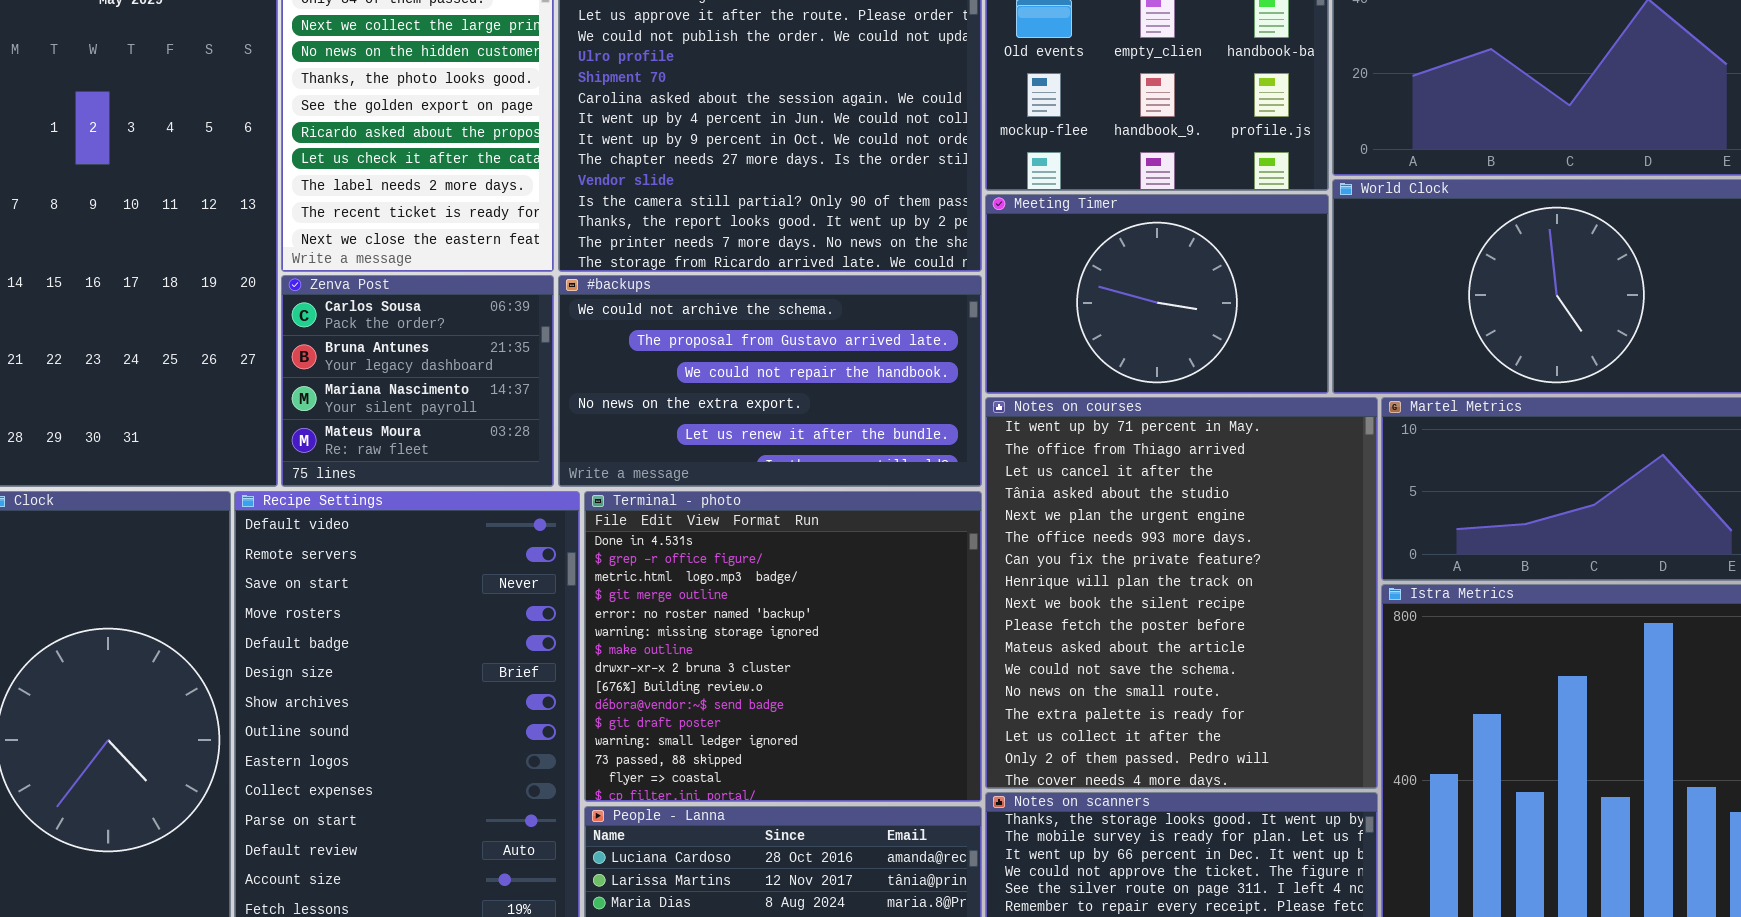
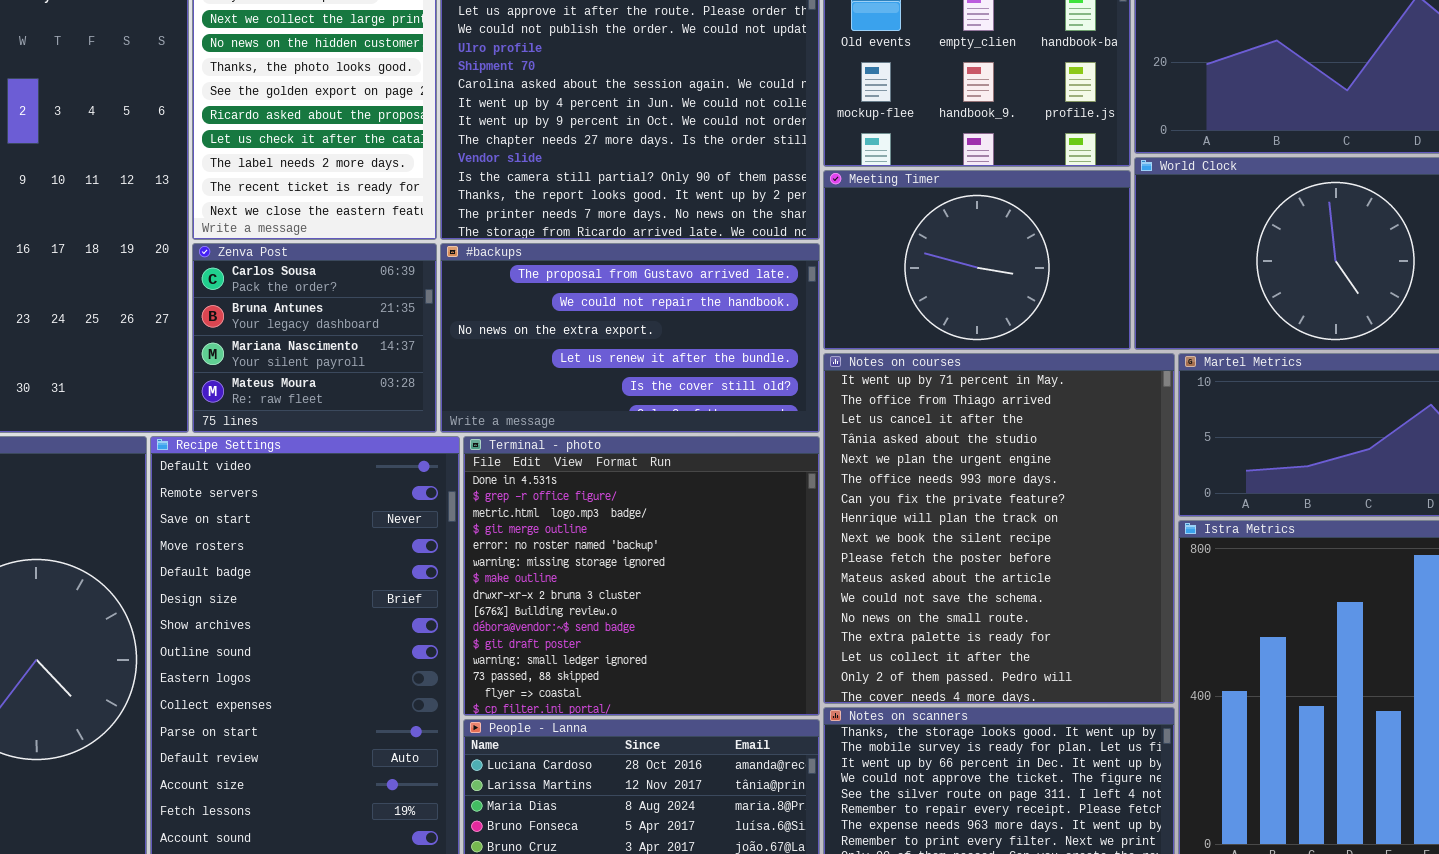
#backups: [558,275,982,487] -> [440,243,820,433], scrolled down 1 row

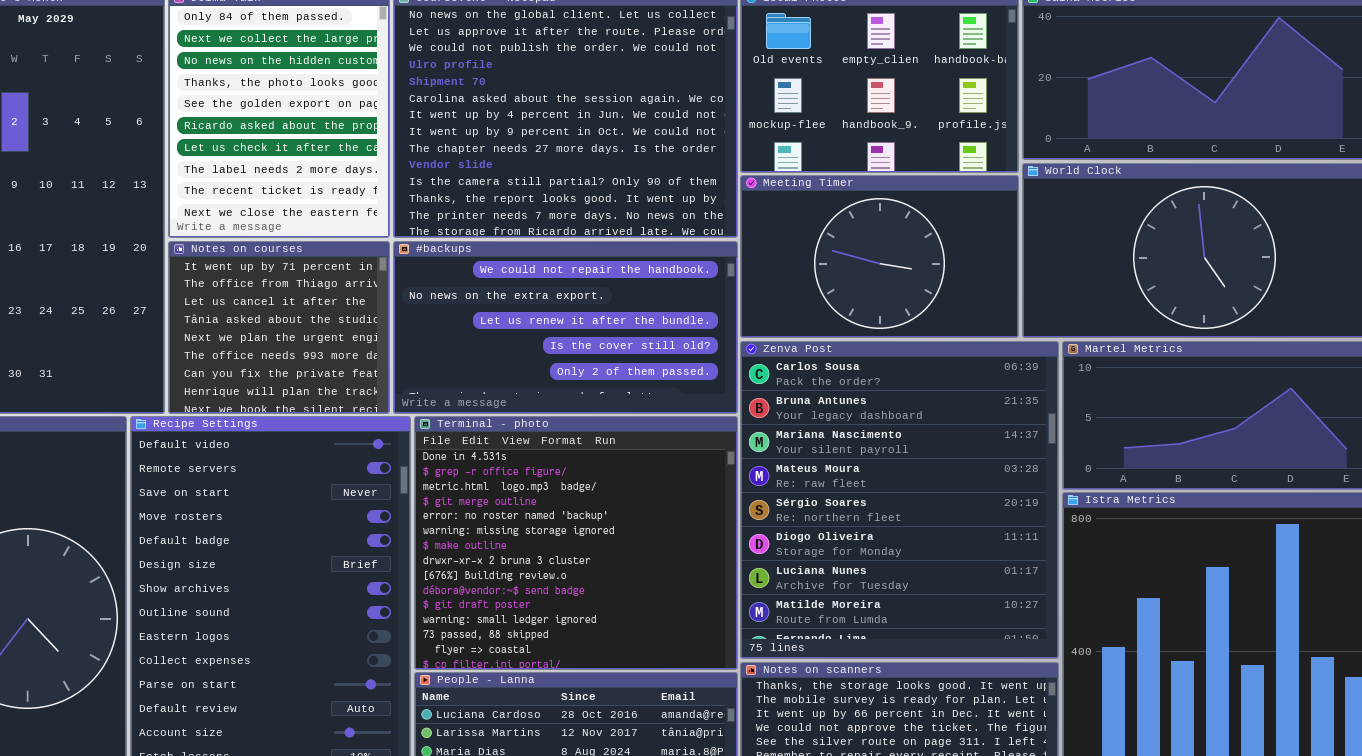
Zenva Post: [192,243,437,433] -> [740,341,1059,659], moved, resized
#backups: [440,243,820,433] -> [393,241,738,414], scrolled down 1 row
Notes on courses: [823,353,1175,704] -> [168,241,390,414], moved, resized

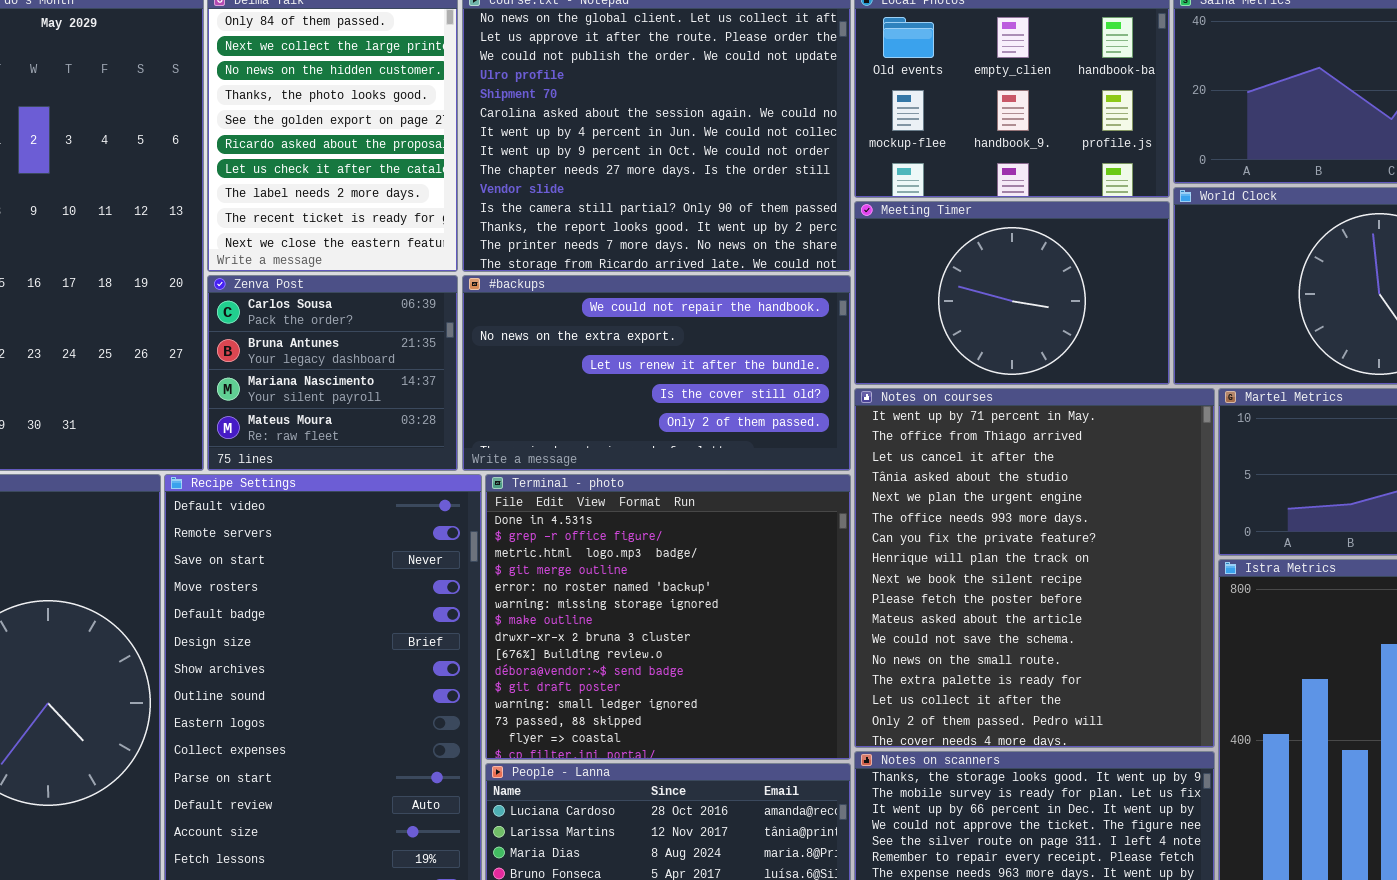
Notes on courses: [168,241,390,414] -> [854,388,1215,748], moved, resized
Zenva Post: [740,341,1059,659] -> [207,275,458,471], moved, resized

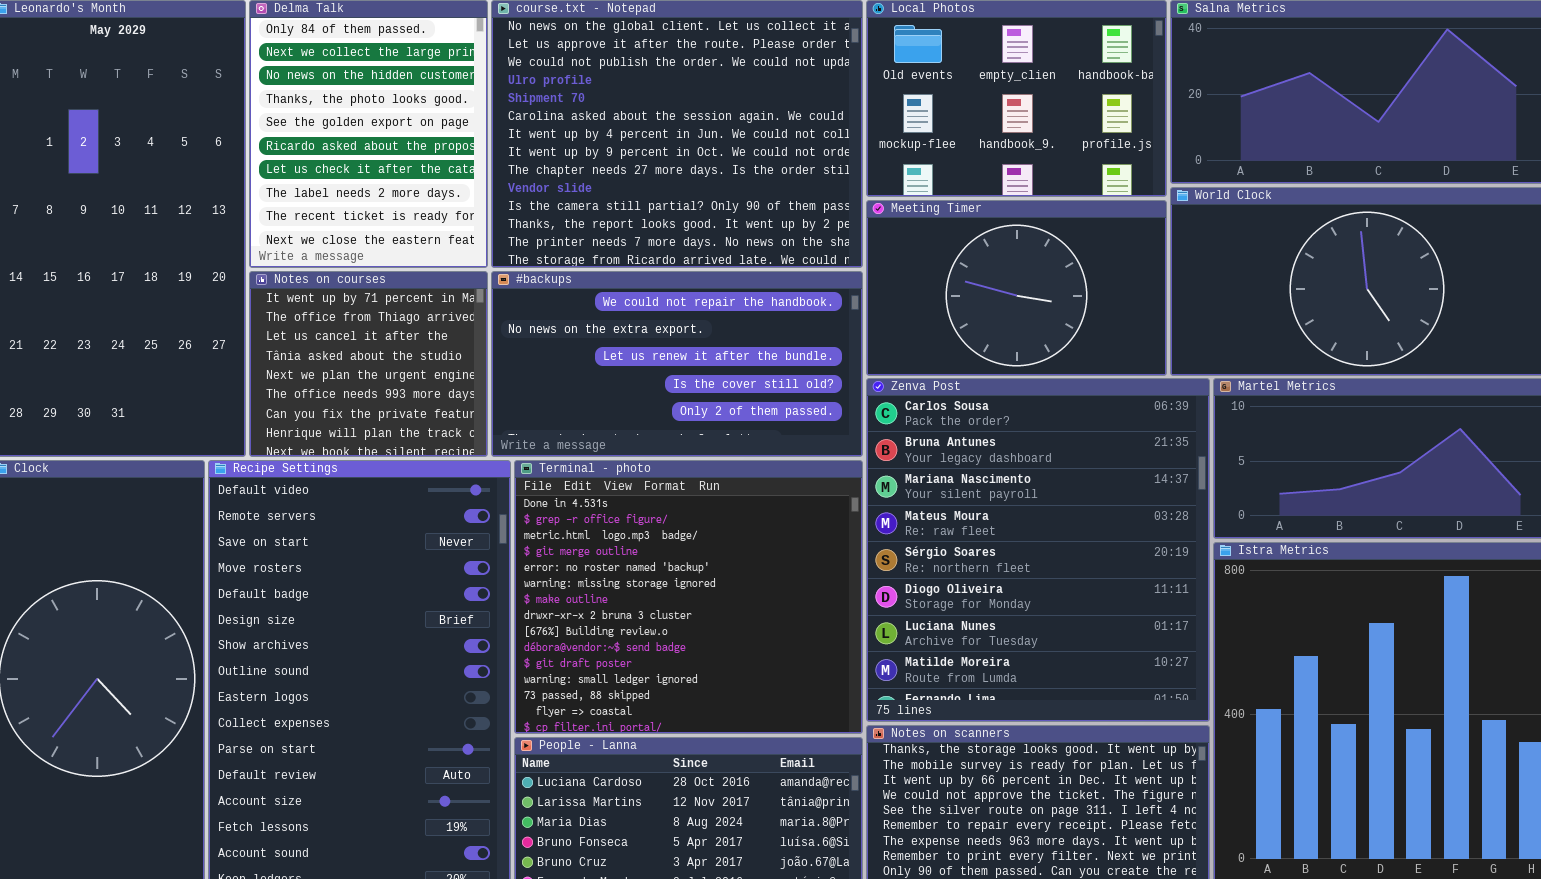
Zenva Post: [207,275,458,471] -> [866,378,1210,722], moved, resized
Notes on courses: [854,388,1215,748] -> [249,271,488,457], moved, resized

